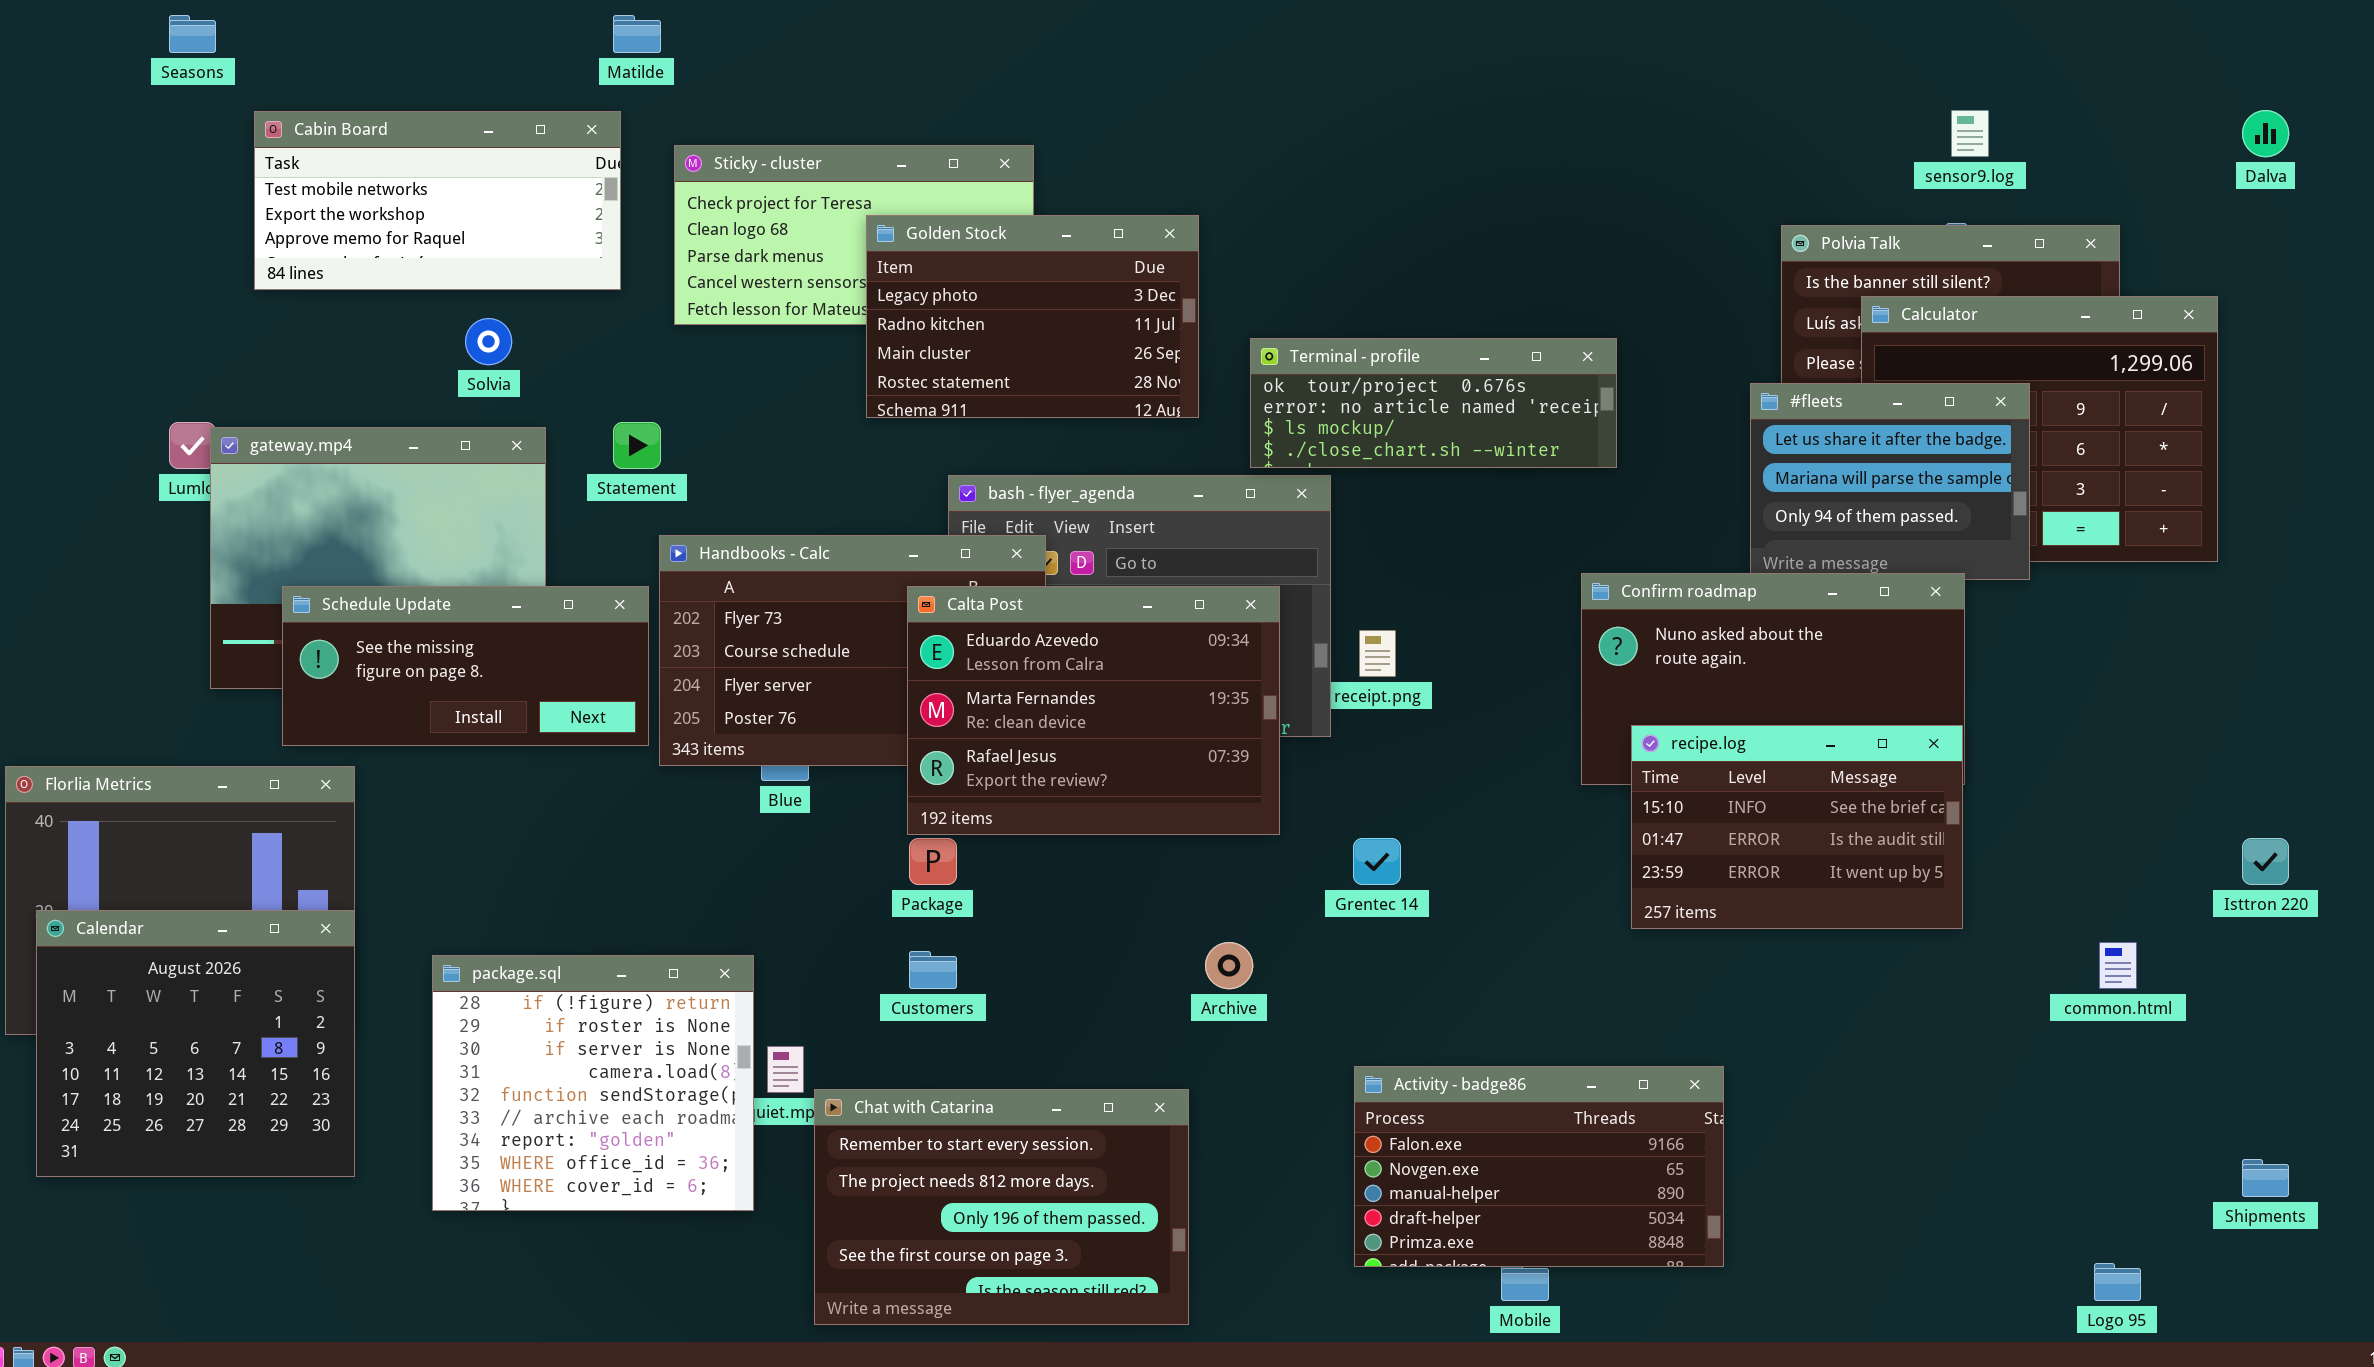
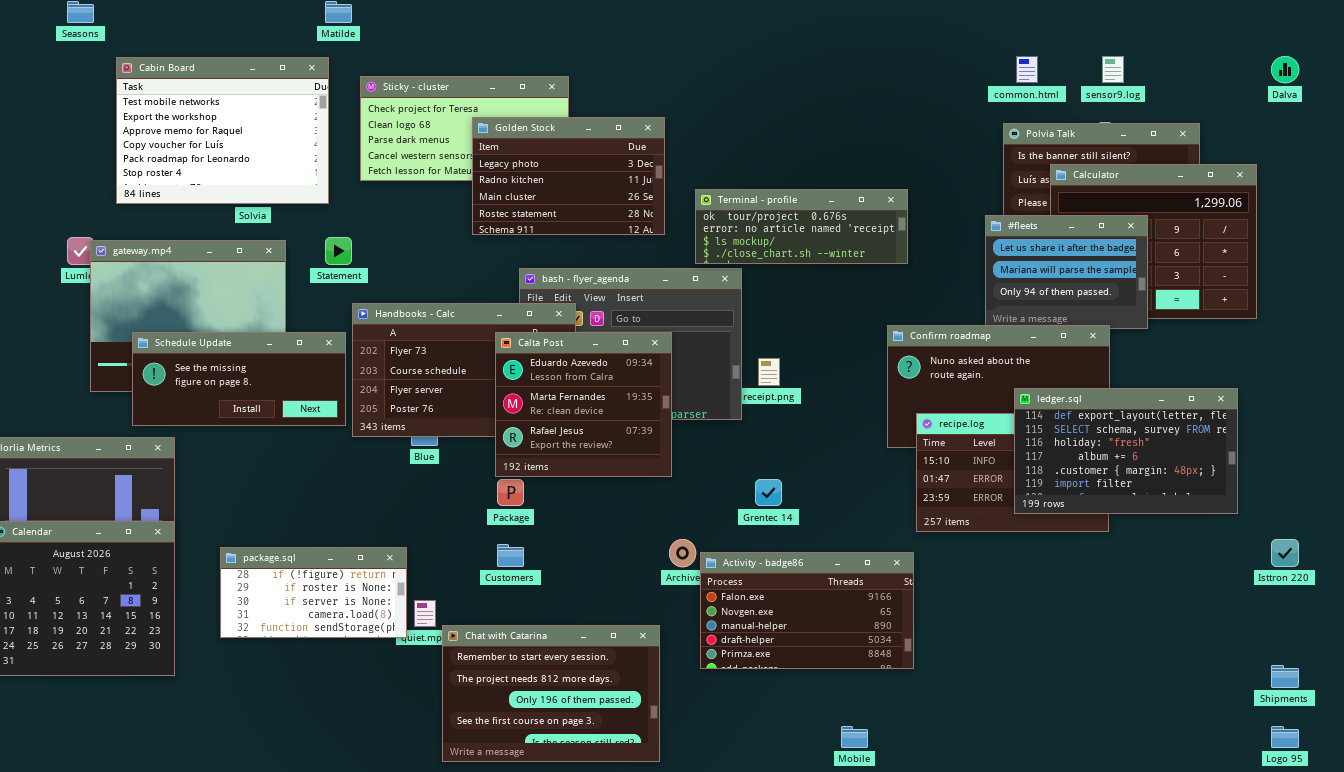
Cabin Board: [254,111,621,290] -> [116,57,329,204], resized
Calta Post: [907,586,1280,835] -> [495,332,672,477], resized
ledger.sql: none -> [1014,388,1238,514], opened
Isttron 220: [2242,838,2289,885] -> [1271,539,1299,567], moved
common.html: [2099,942,2137,989] -> [1016,56,1038,83], moved
package.sql: [432,955,754,1211] -> [220,547,407,638], resized
Activity - badge86: [1354,1066,1724,1267] -> [700,552,914,669], moved
Logo 95: [2094,1263,2141,1301] -> [1271,726,1299,748], moved

